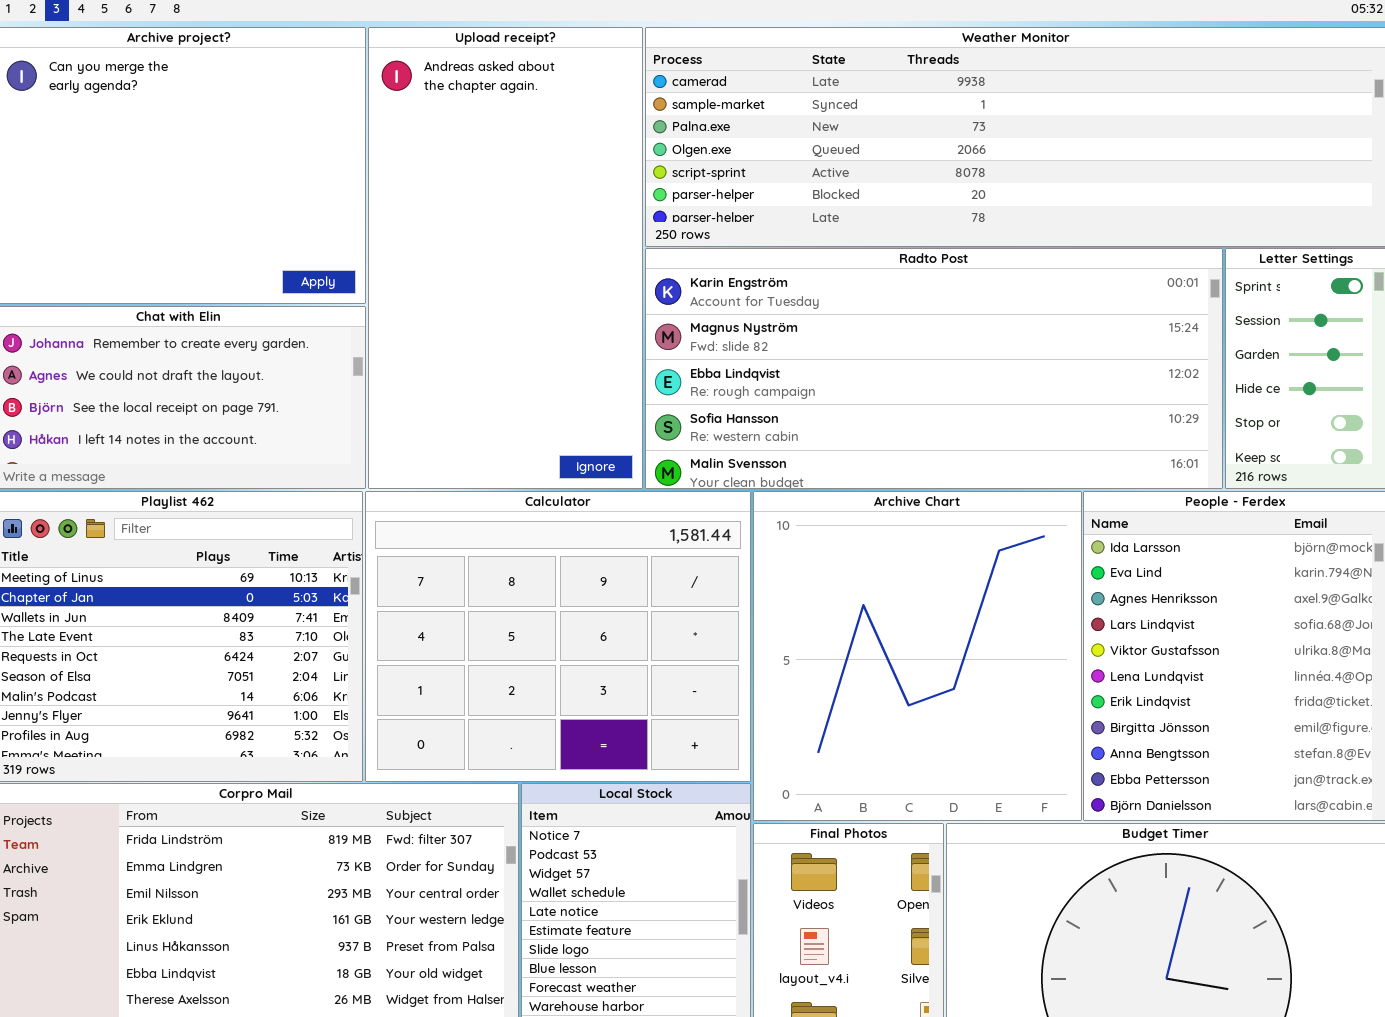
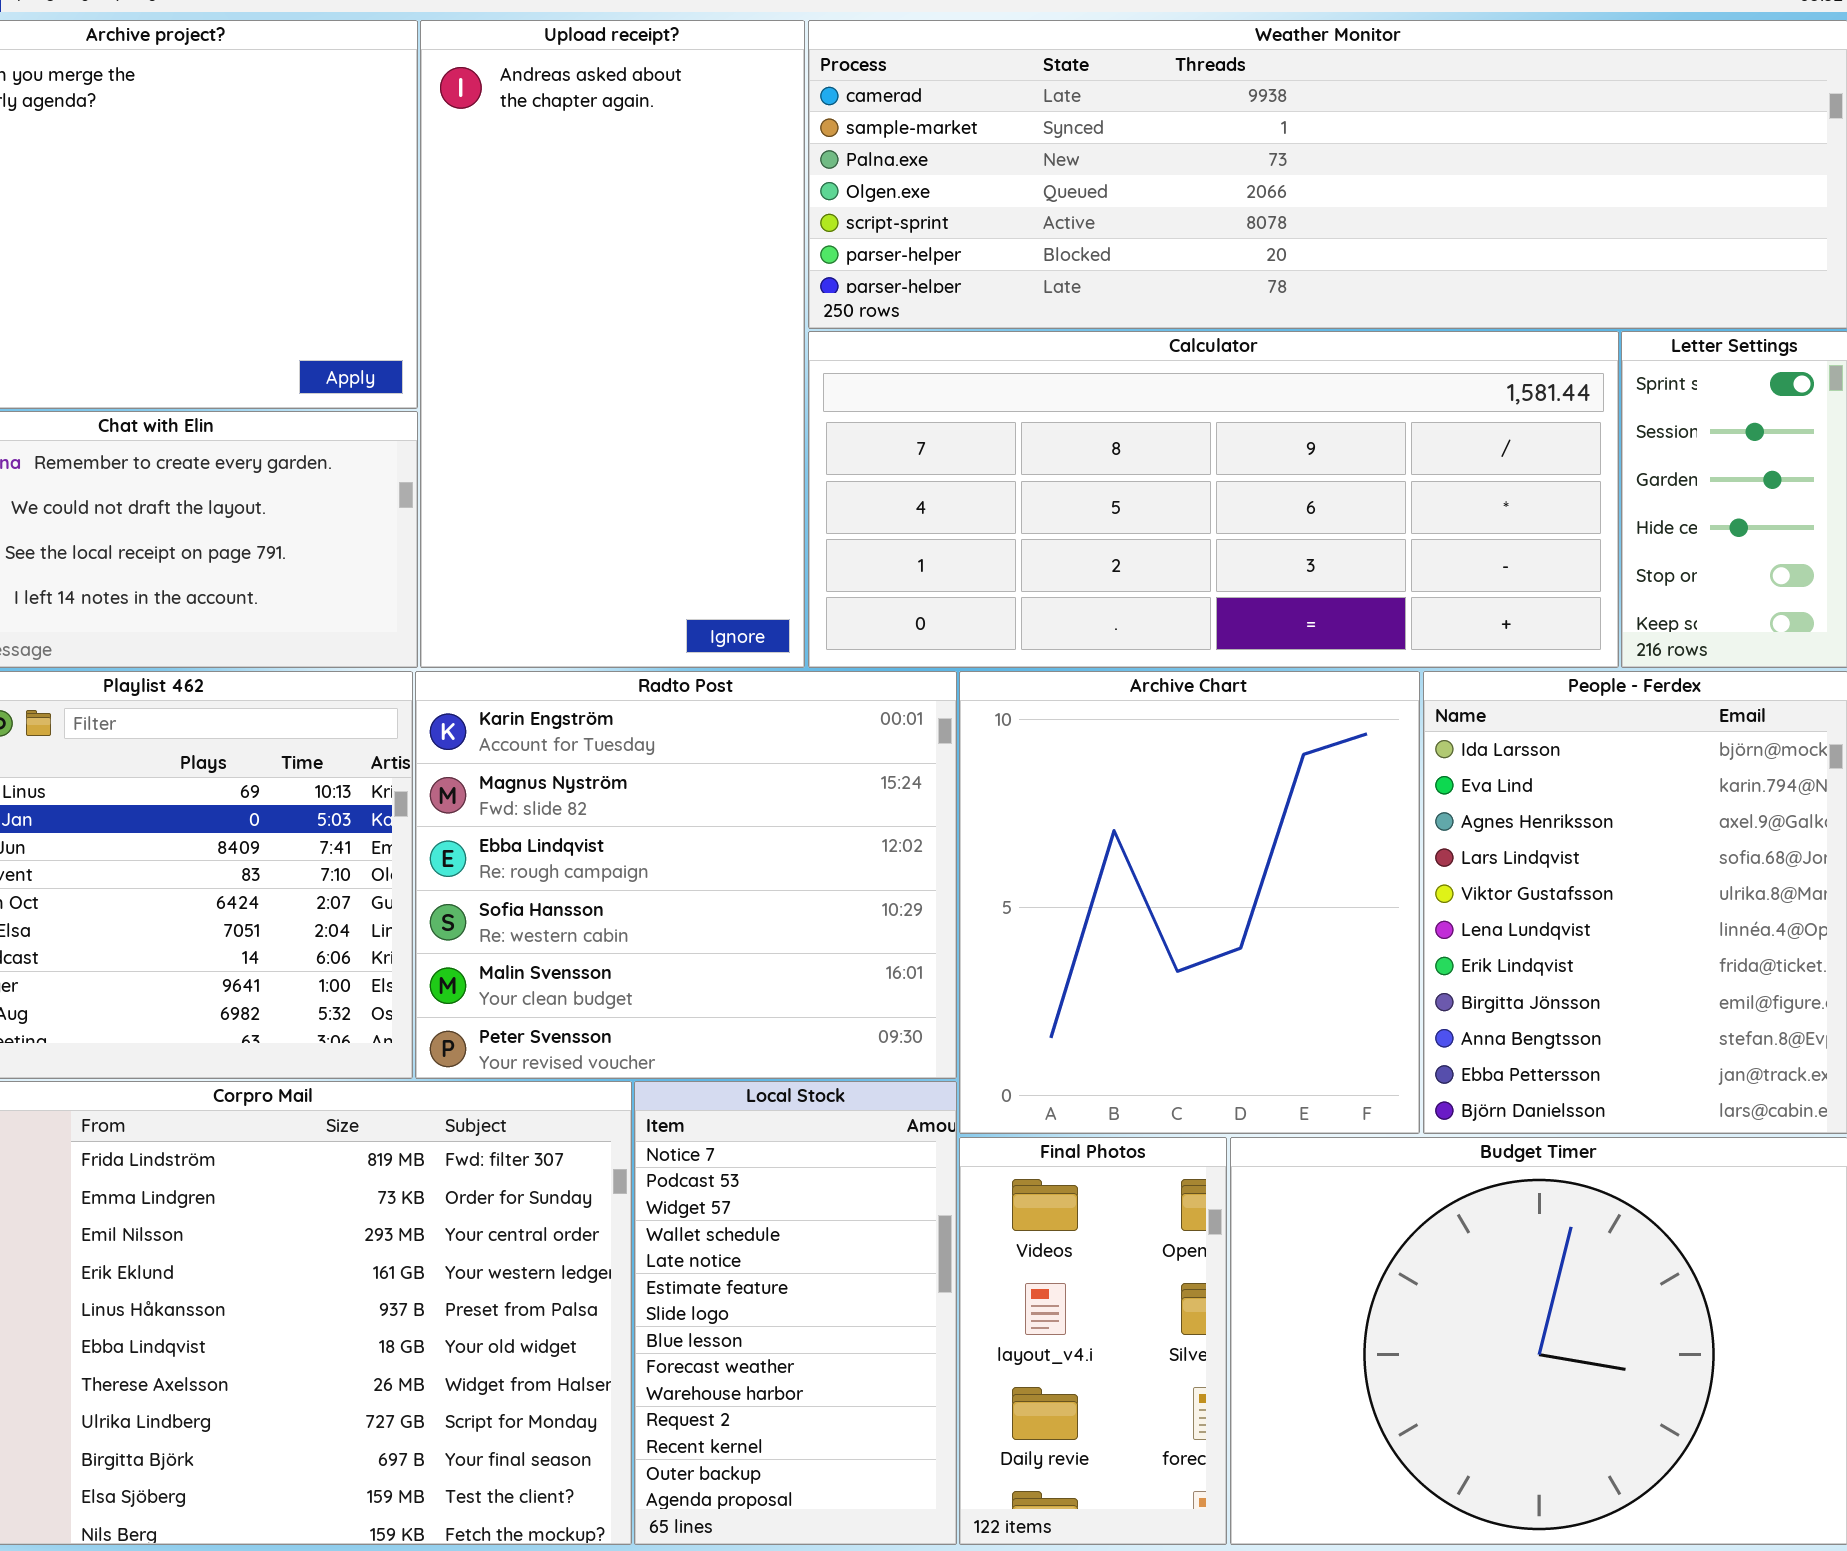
Radto Post: [645,248,1223,489] -> [415,671,957,1079], moved, resized
Calculator: [365,491,751,782] -> [808,331,1619,668], moved, resized

